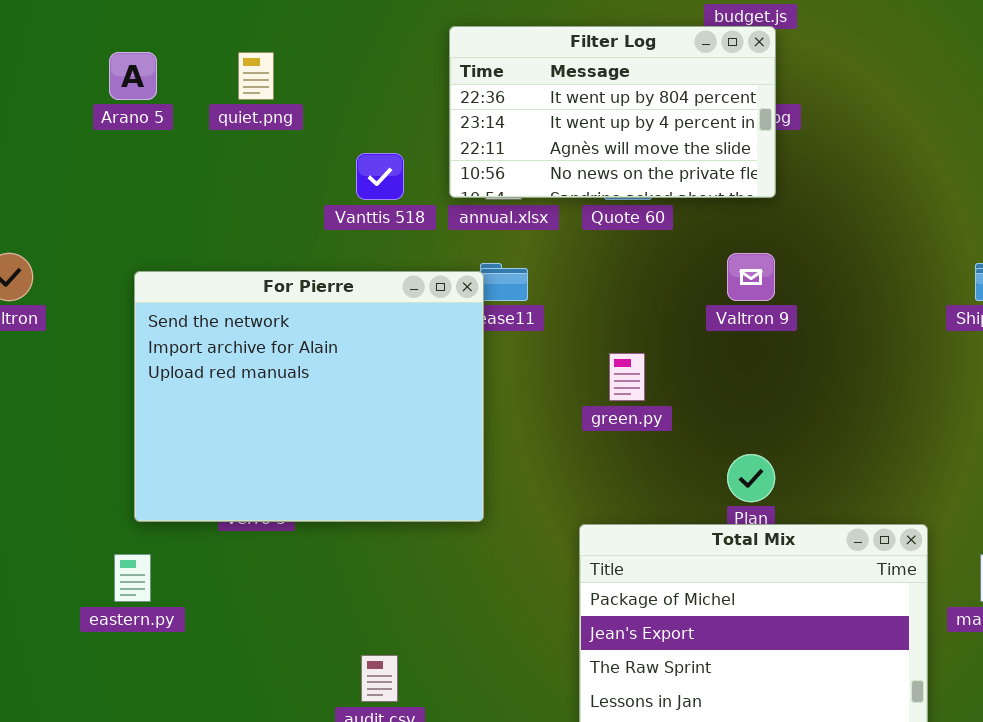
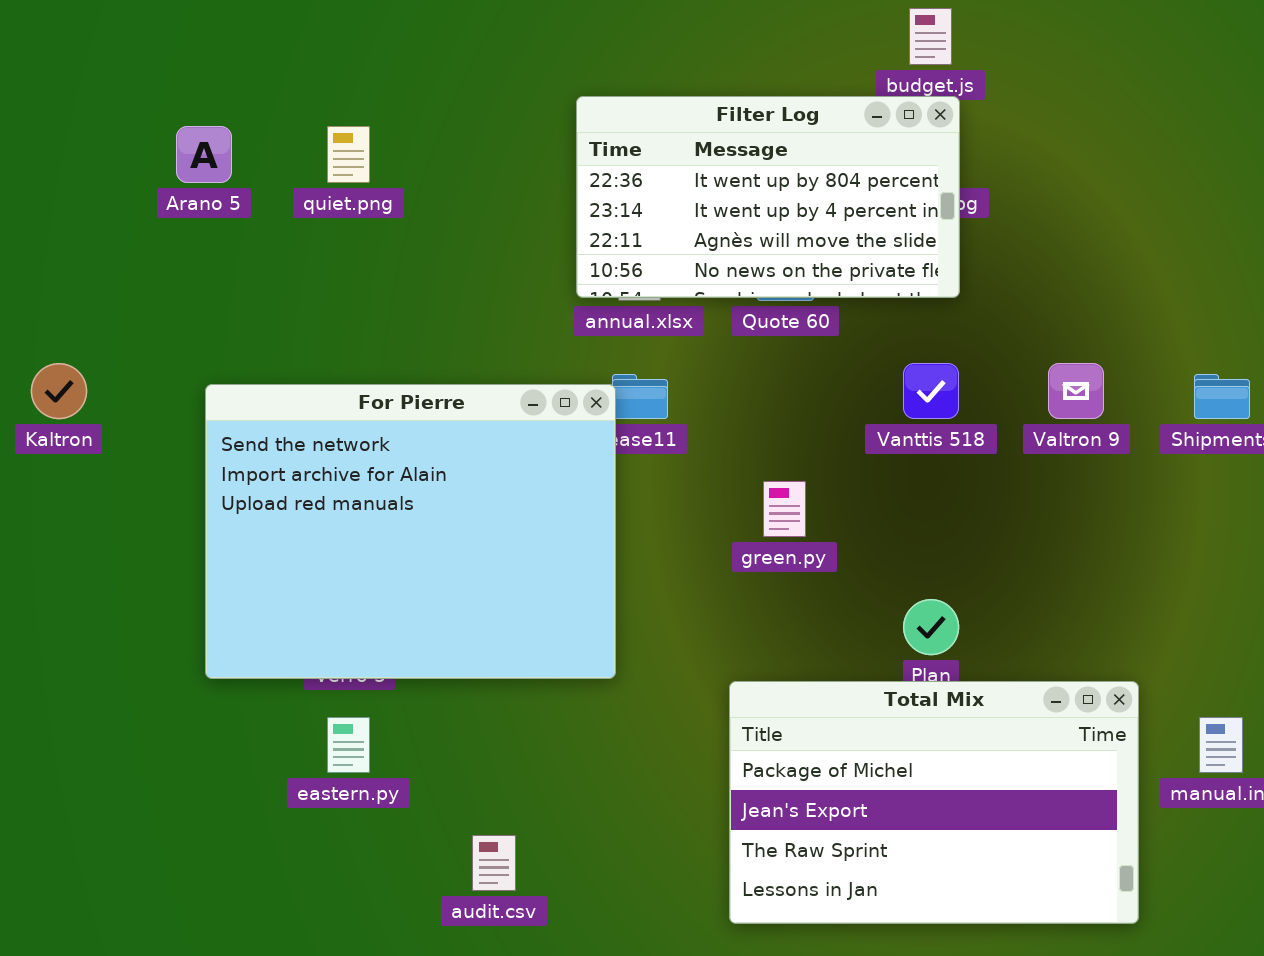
Vanttis 518: [356,153,404,200] -> [903,363,959,419], moved
Valtron 9: [727,253,775,301] -> [1048,363,1104,419], moved
eastern.py: [114,554,151,602] -> [327,717,370,773], moved

